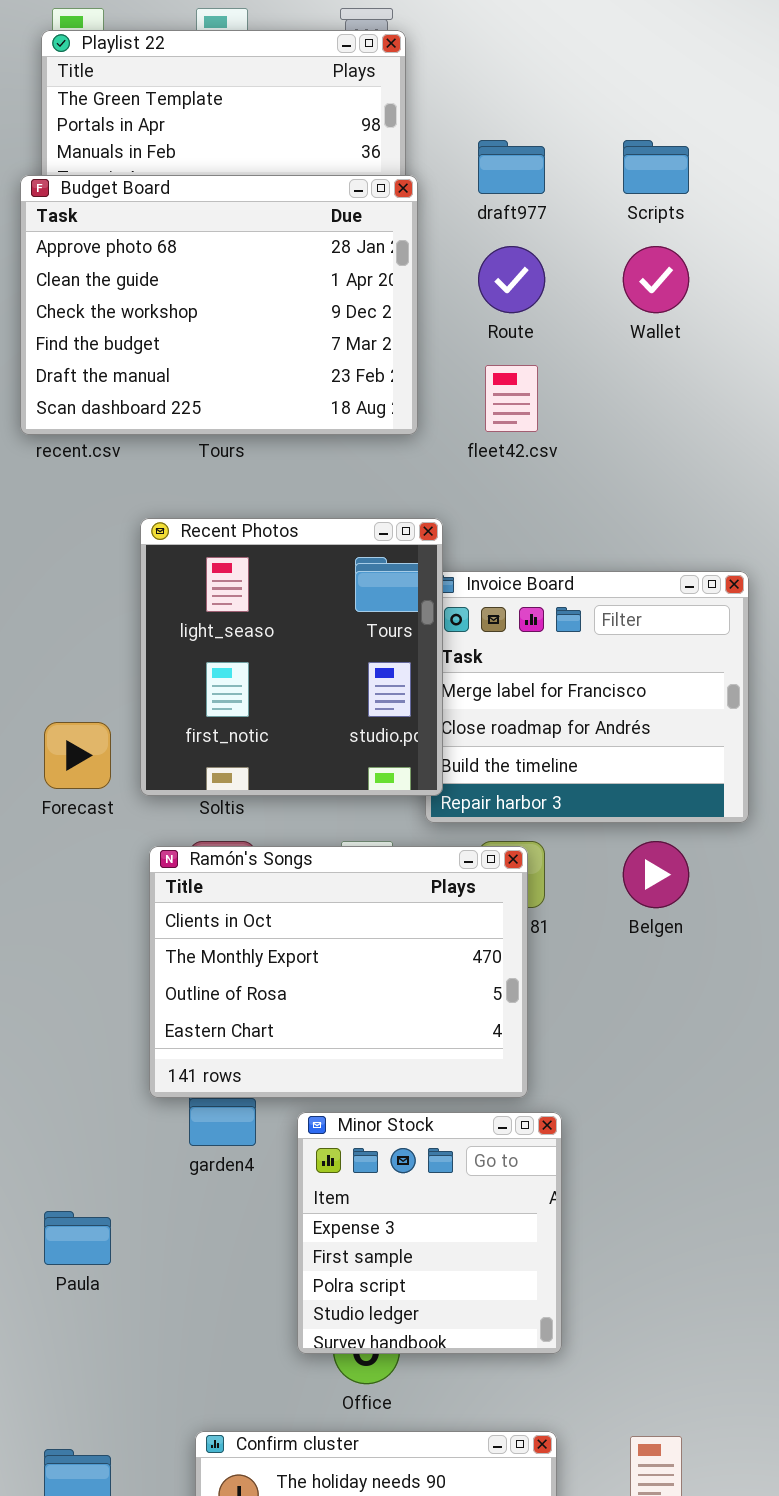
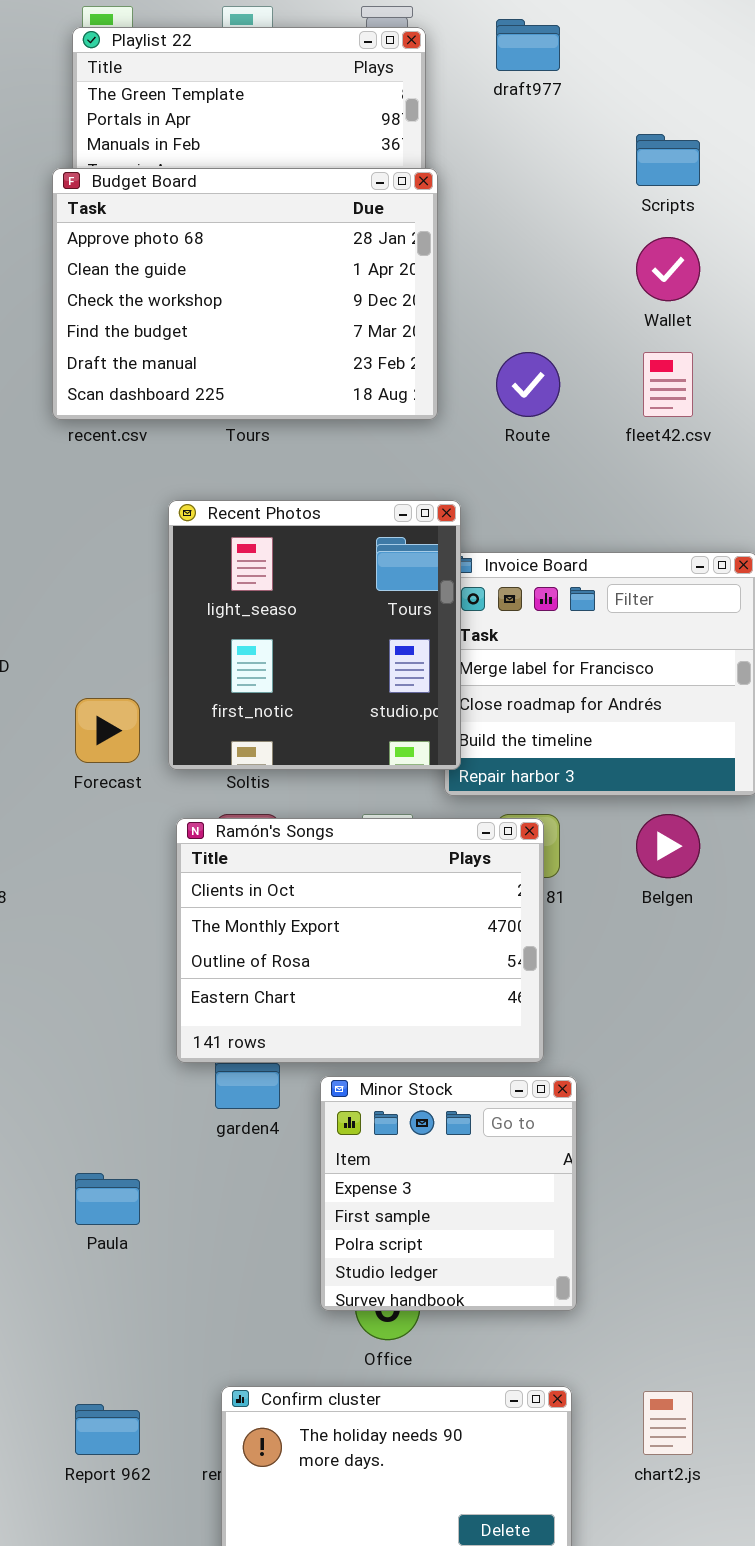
draft977: [478,140,545,194] -> [496,19,560,71], moved
Route: [478,246,545,313] -> [496,352,560,417], moved
fleet42.csv: [485,365,538,432] -> [643,352,693,417], moved

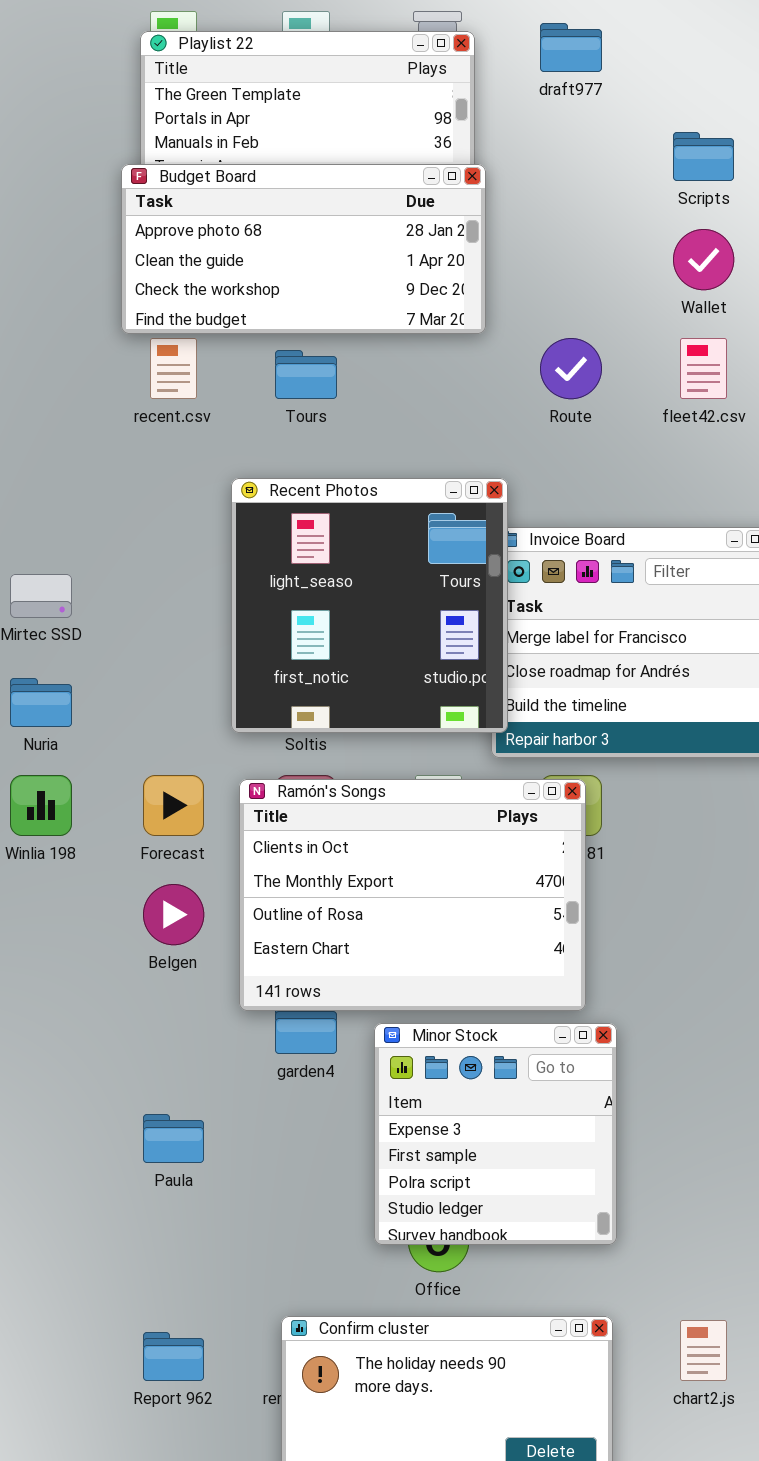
Budget Board: [52,168,438,420] -> [121,164,486,334], resized
Forecast: [75,698,140,763] -> [143,775,204,836], moved
Belgen: [636,814,700,878] -> [143,884,204,945], moved

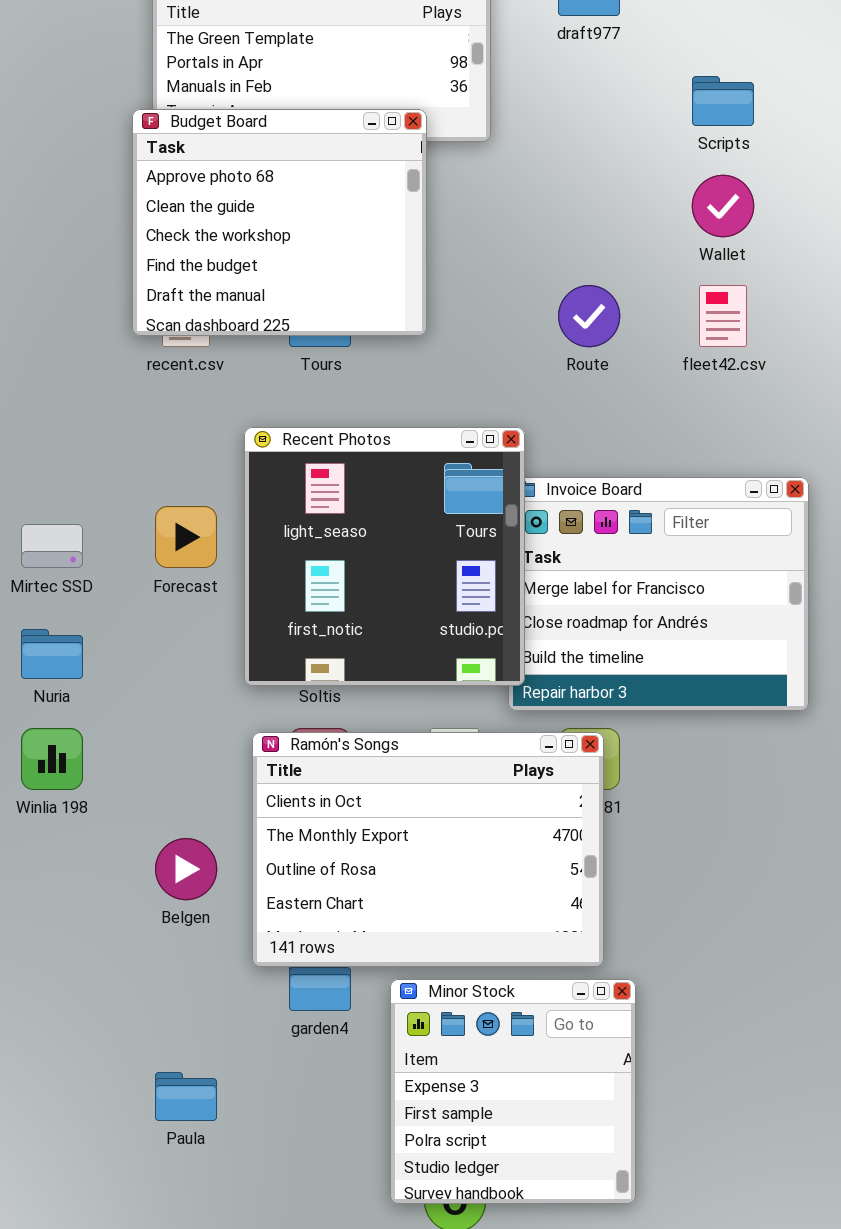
Budget Board: [121,164,486,334] -> [132,109,427,336], resized
Forecast: [143,775,204,836] -> [155,506,217,568], moved

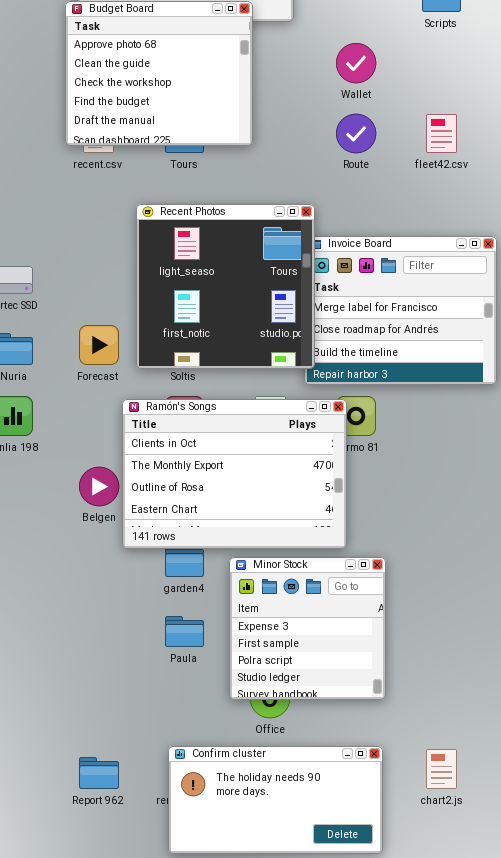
Wallet: [692,175,754,237] -> [336,43,376,83], moved
Forecast: [155,506,217,568] -> [79,325,119,365], moved
Ramón's Songs: [252,732,604,967] -> [122,399,347,549], moved
Paula: [155,1072,217,1121] -> [165,616,204,647], moved

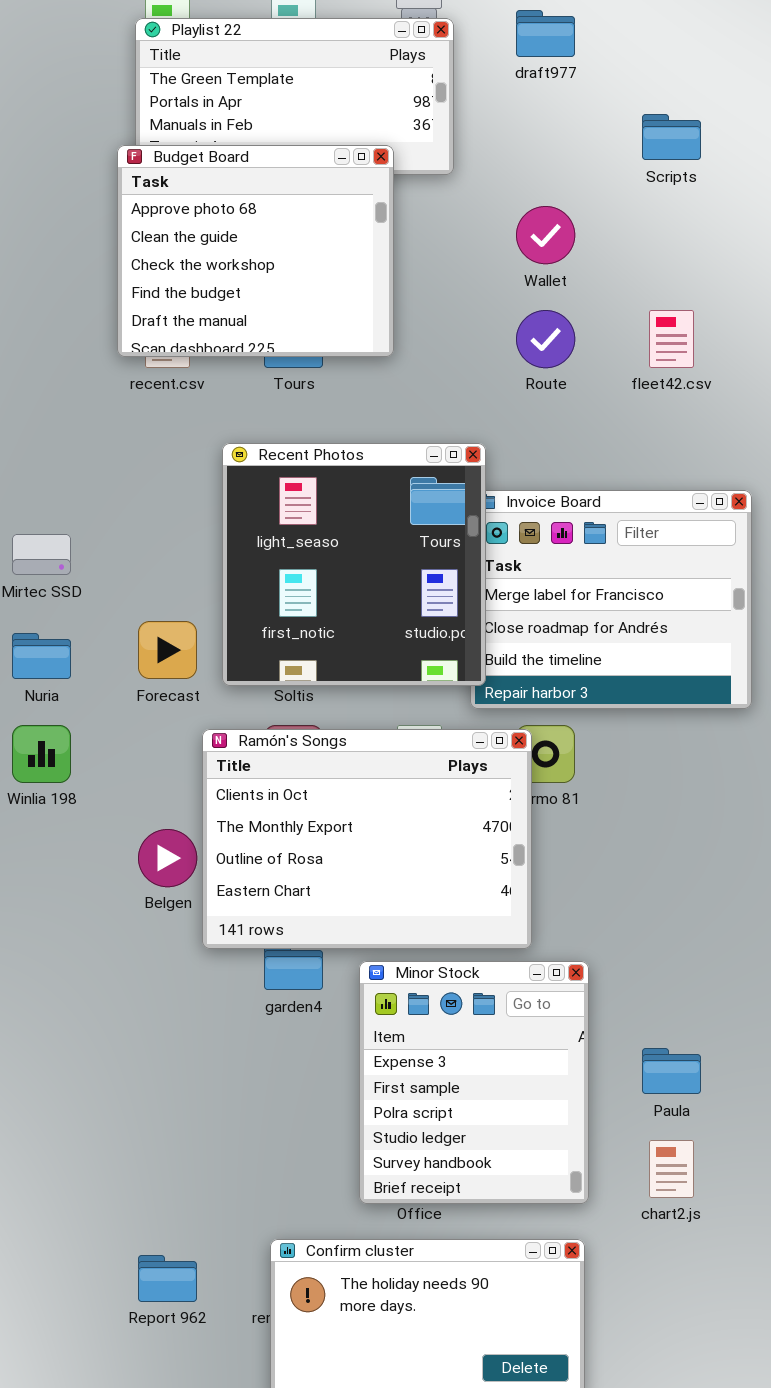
Minor Stock: [229,557,386,700] -> [359,961,589,1204], resized
Paula: [165,616,204,647] -> [642,1048,701,1094], moved
chart2.js: [426,749,457,789] -> [649,1140,694,1198], moved

